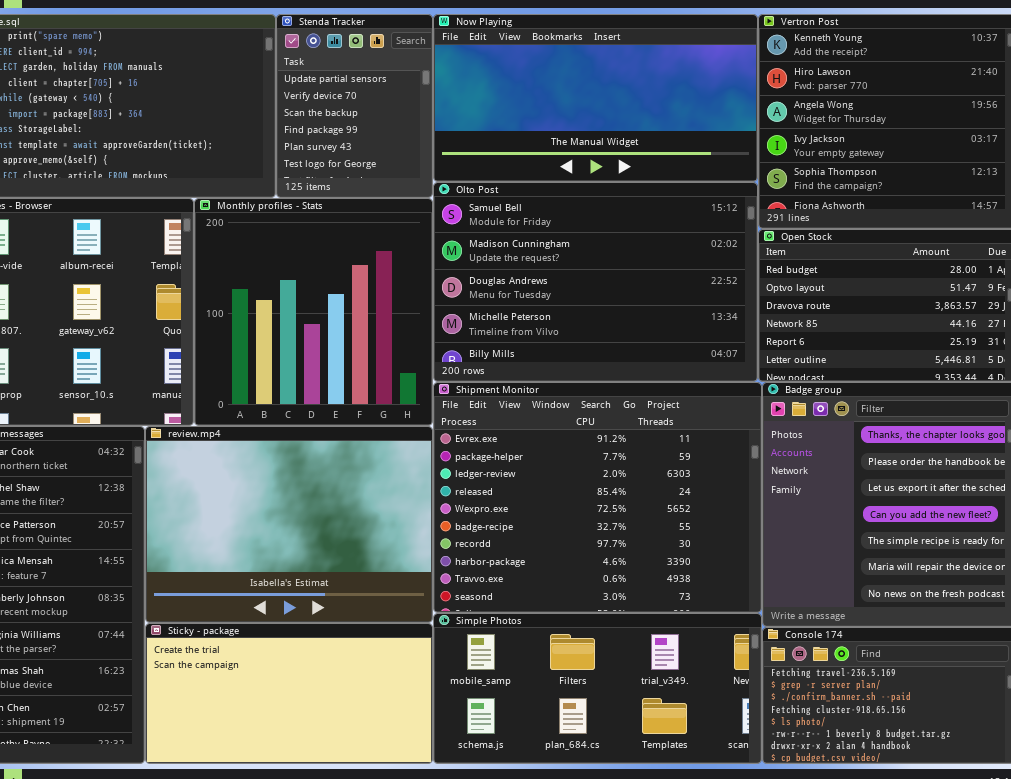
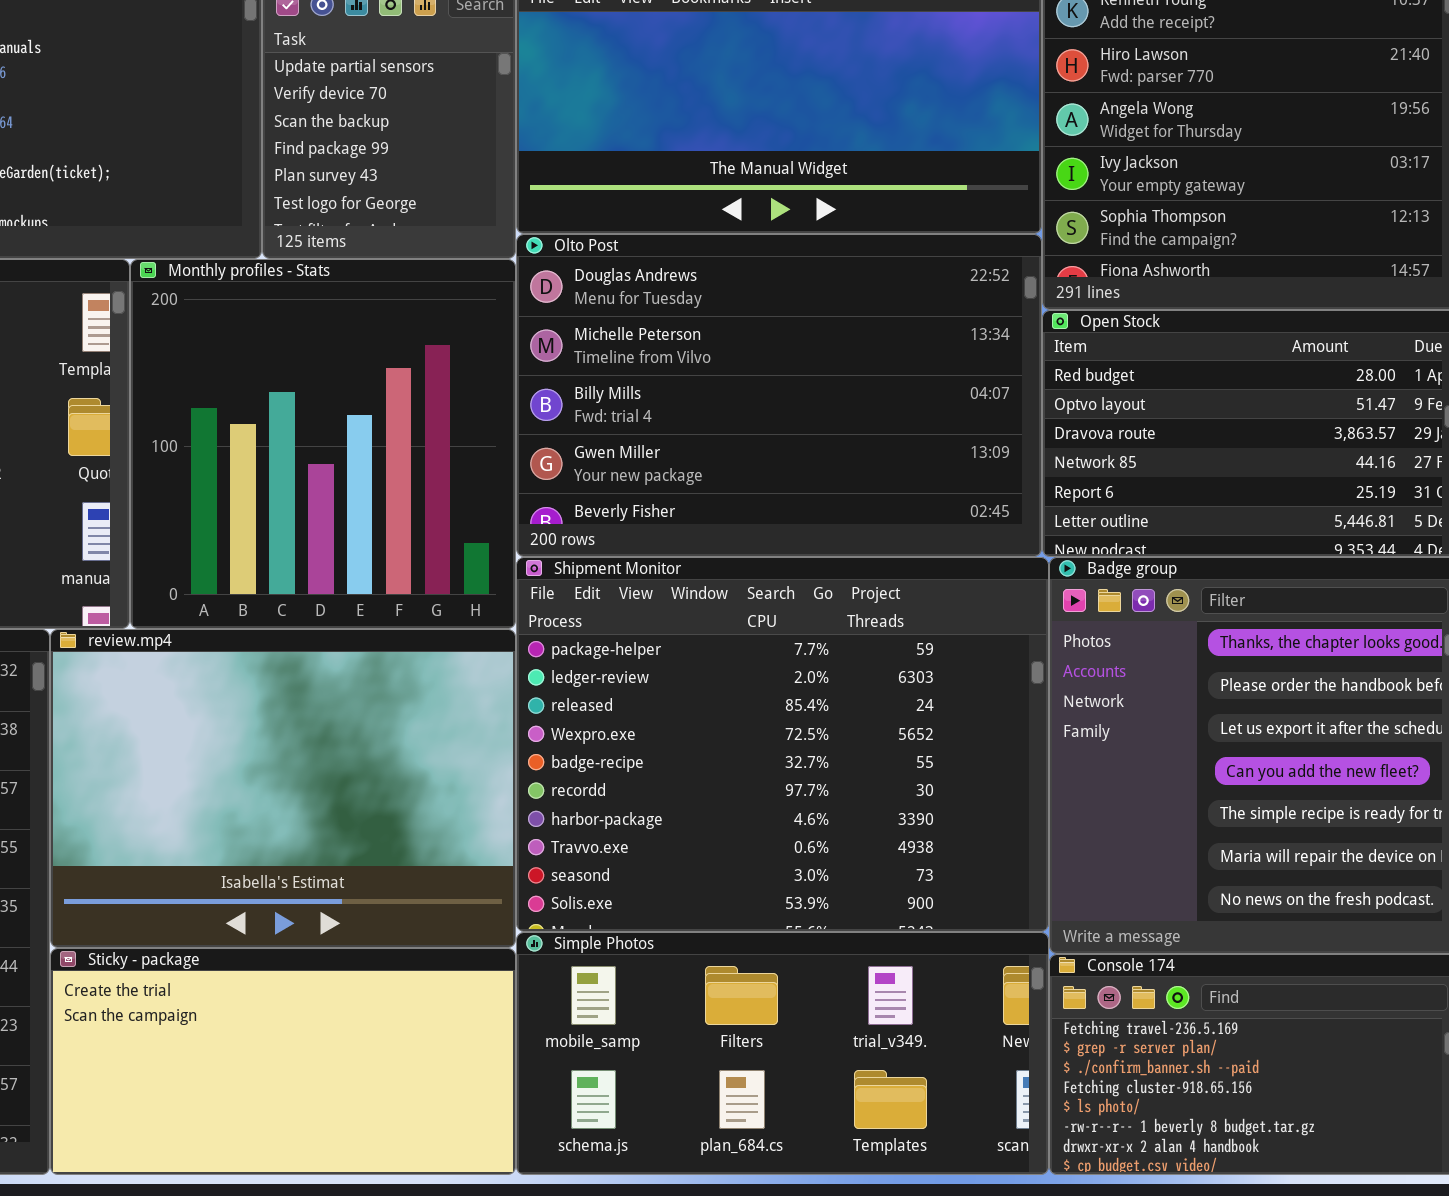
Olto Post: [433,182,758,382] -> [516,234,1042,557], scrolled down 2 rows
Shipment Monitor: [433,382,762,613] -> [516,557,1049,932], scrolled down 1 row

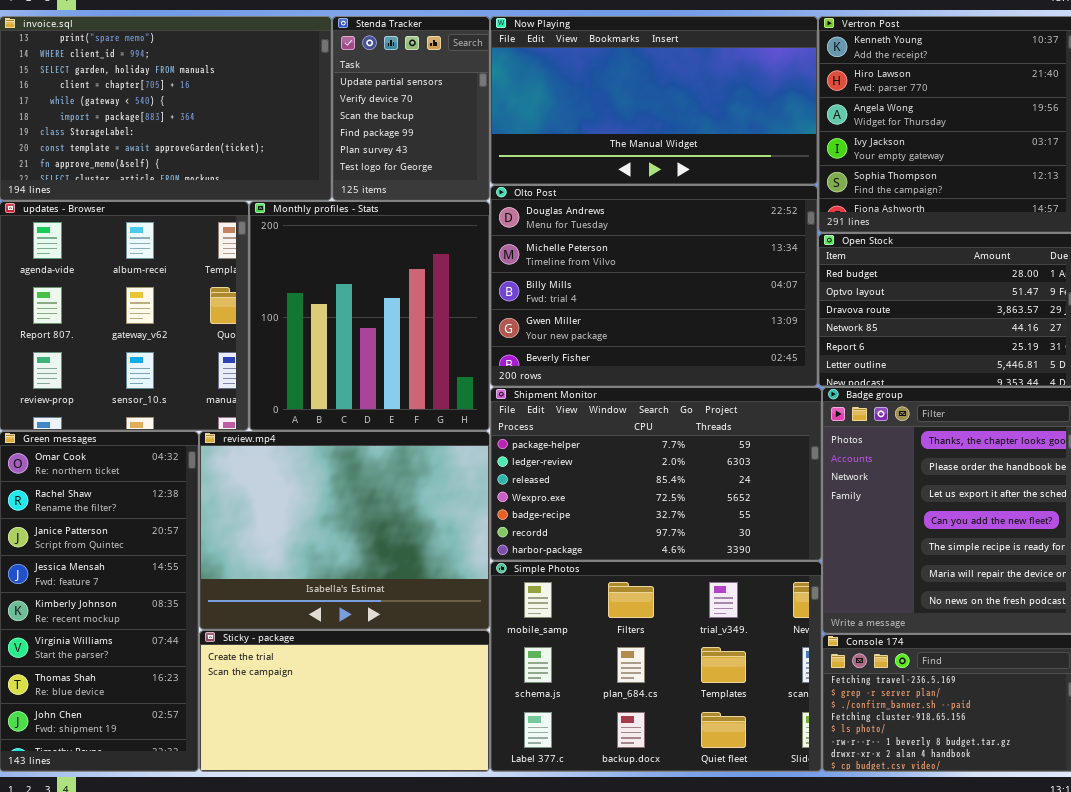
Shipment Monitor: [516,557,1049,932] -> [490,387,822,561], resized
Simple Photos: [516,932,1049,1175] -> [490,561,822,772], resized

